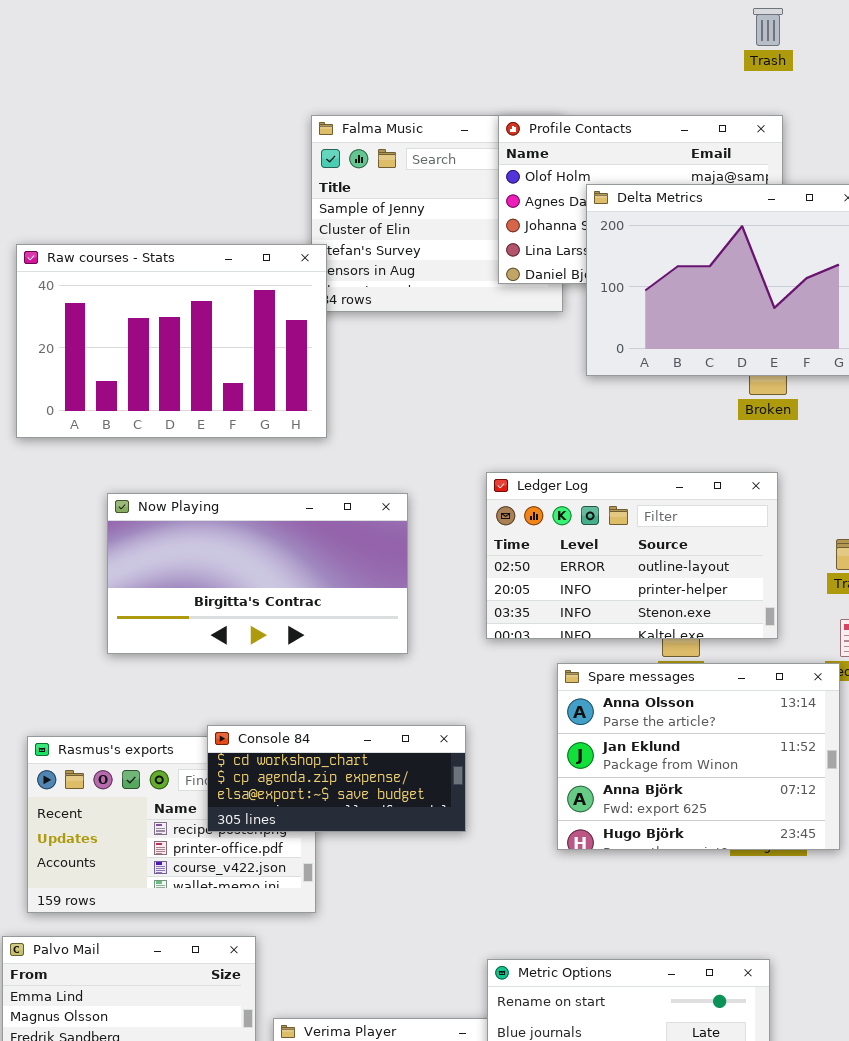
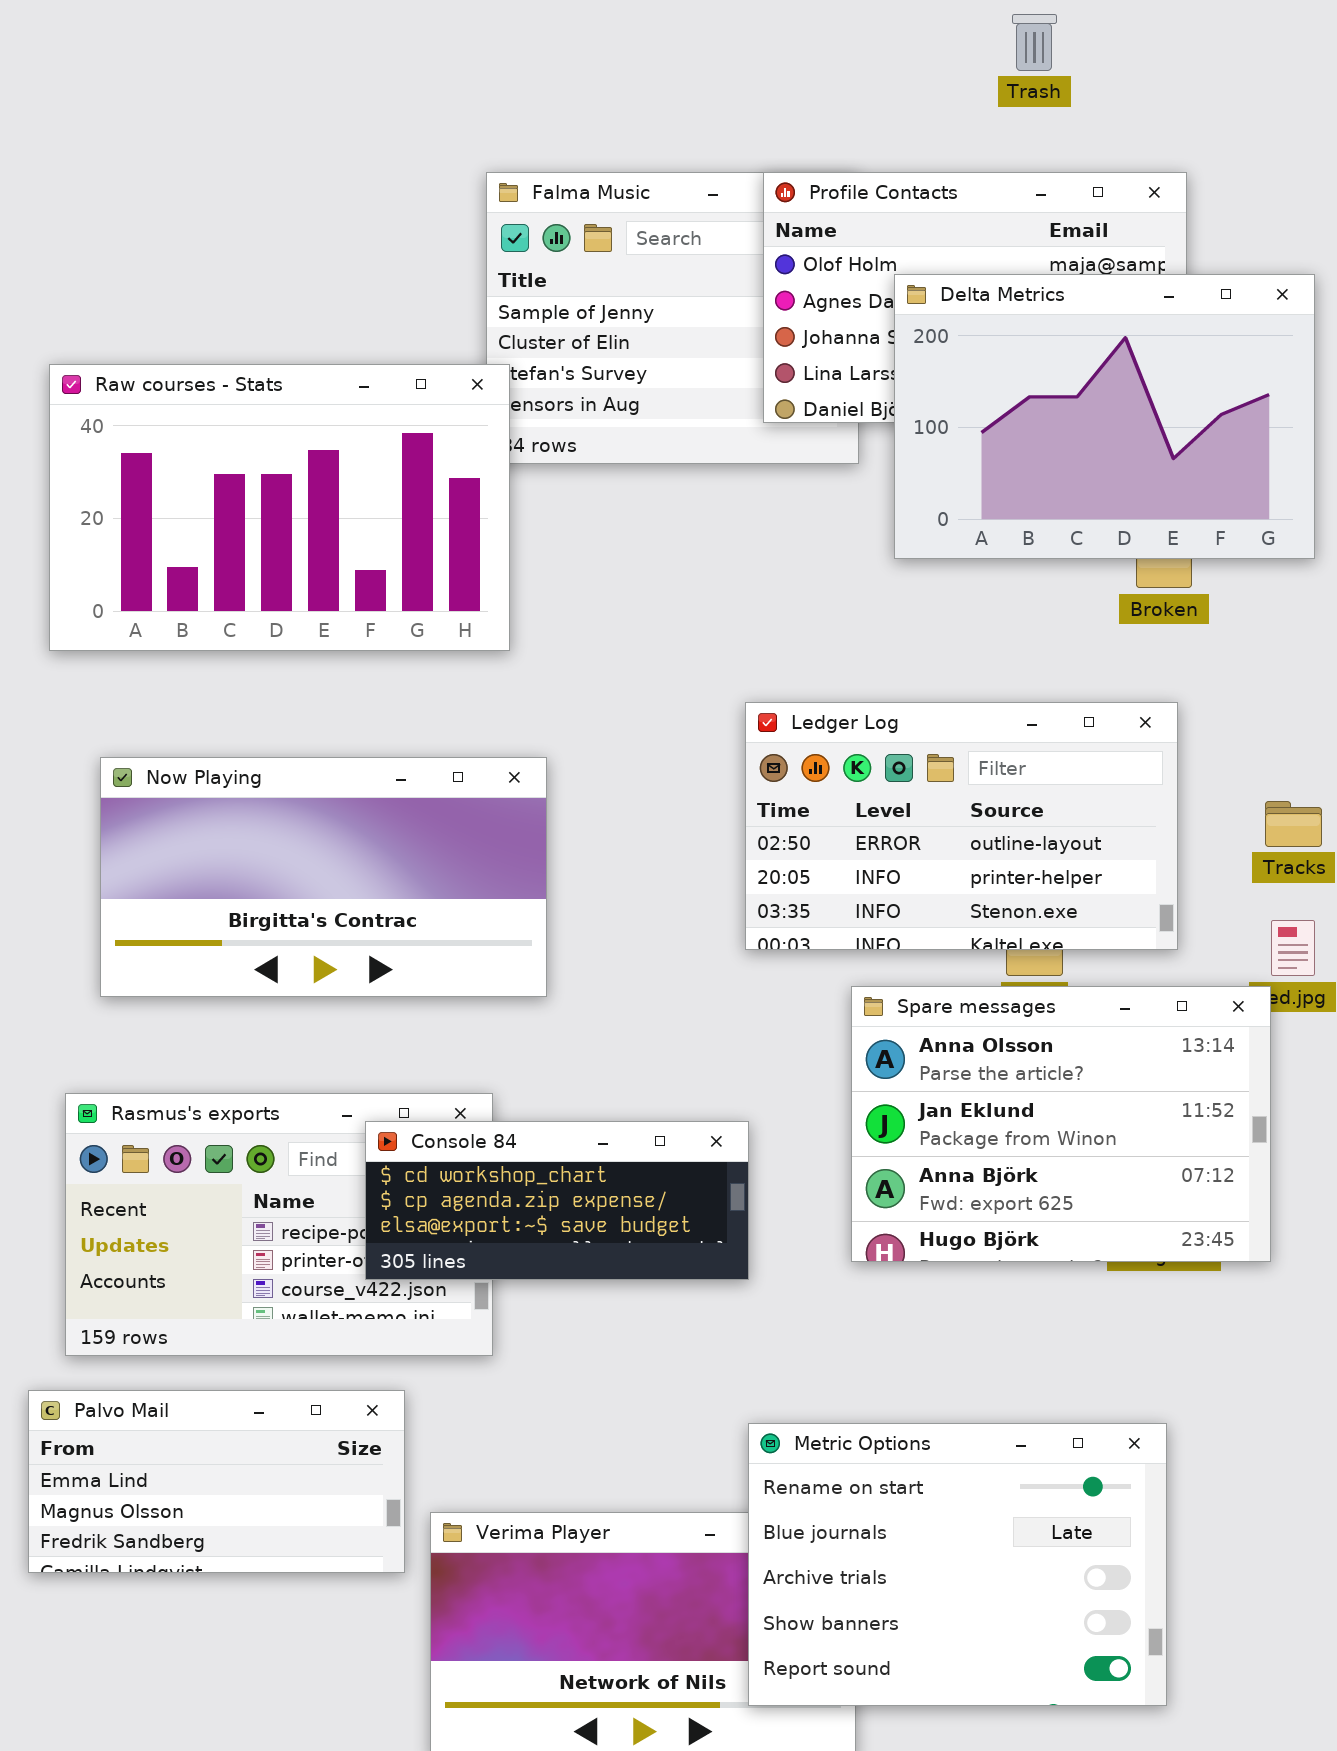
Trash: [753,8,783,46] -> [1012,14,1057,71], moved
Now Playing: [107,493,408,654] -> [100,757,547,997], moved
Console 84: [207,725,466,832] -> [365,1121,749,1280], moved

